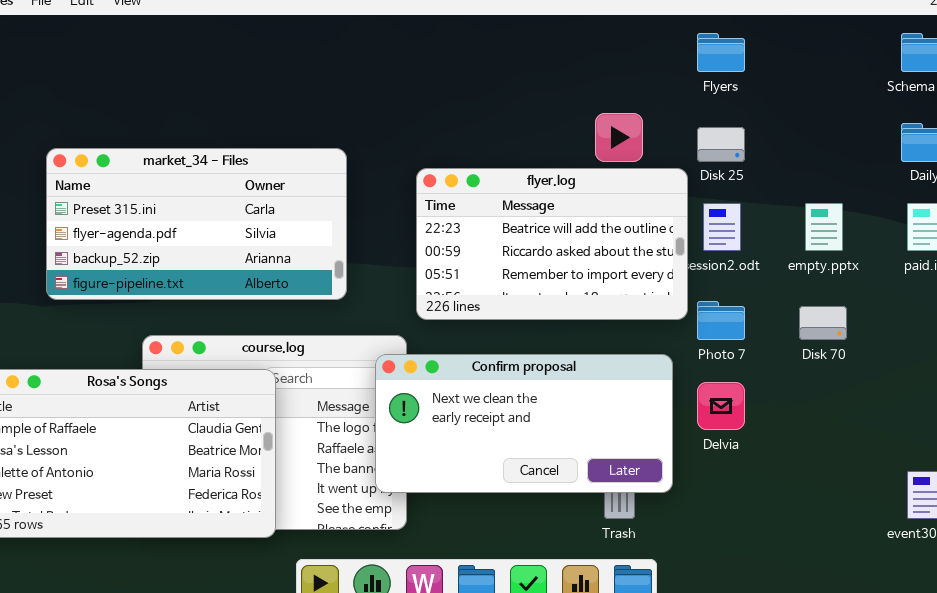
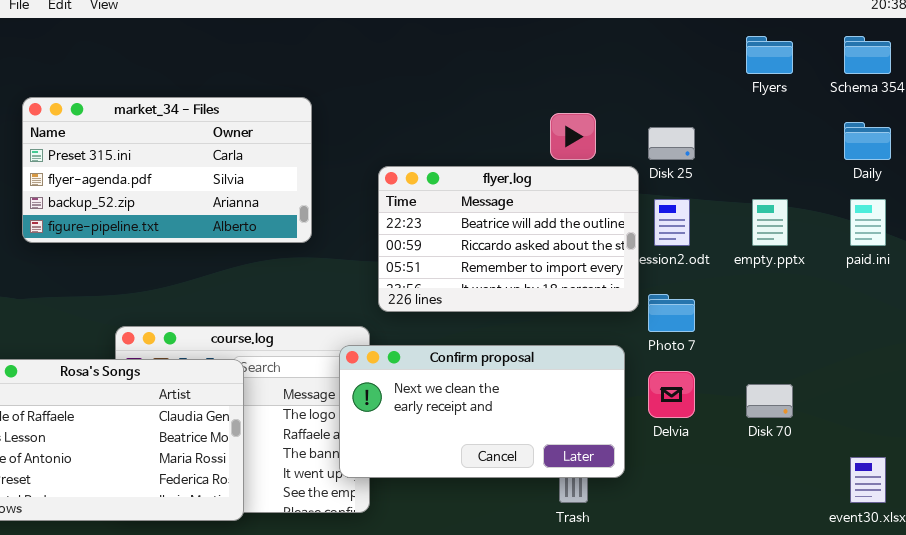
Flyers: [697,33,745,72] -> [746,36,793,74], moved
market_34 - Files: [46,148,347,300] -> [22,97,312,243], moved
Disk 70: [799,306,847,340] -> [746,384,793,418], moved

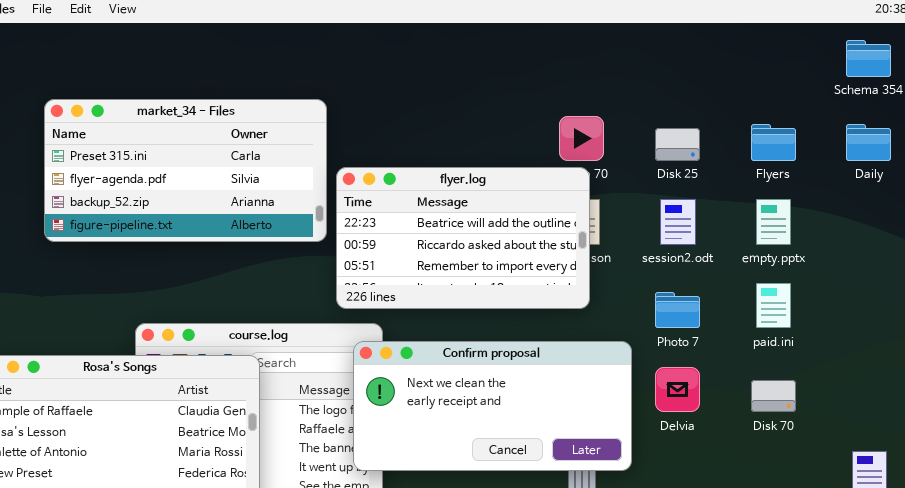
Flyers: [746,36,793,74] -> [751,124,796,161], moved
flyer.log: [378,166,639,312] -> [336,167,590,309], moved
paid.ini: [850,199,886,246] -> [756,283,791,328], moved

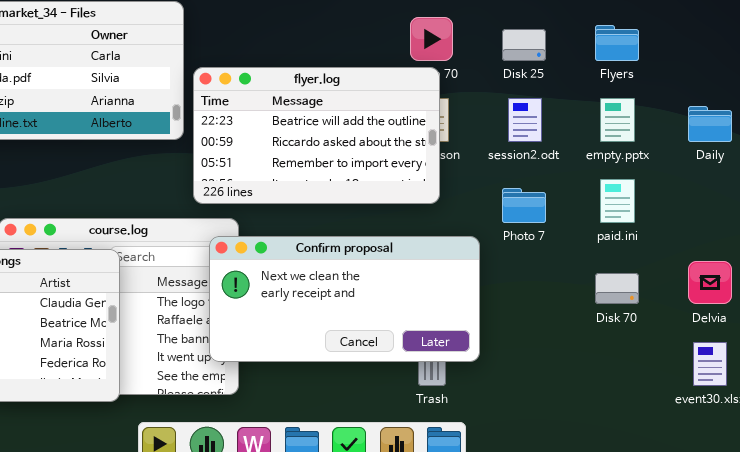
Daily: [846,124,891,161] -> [688,106,732,142], moved
Delvia: [655,367,700,412] -> [688,261,732,304], moved

